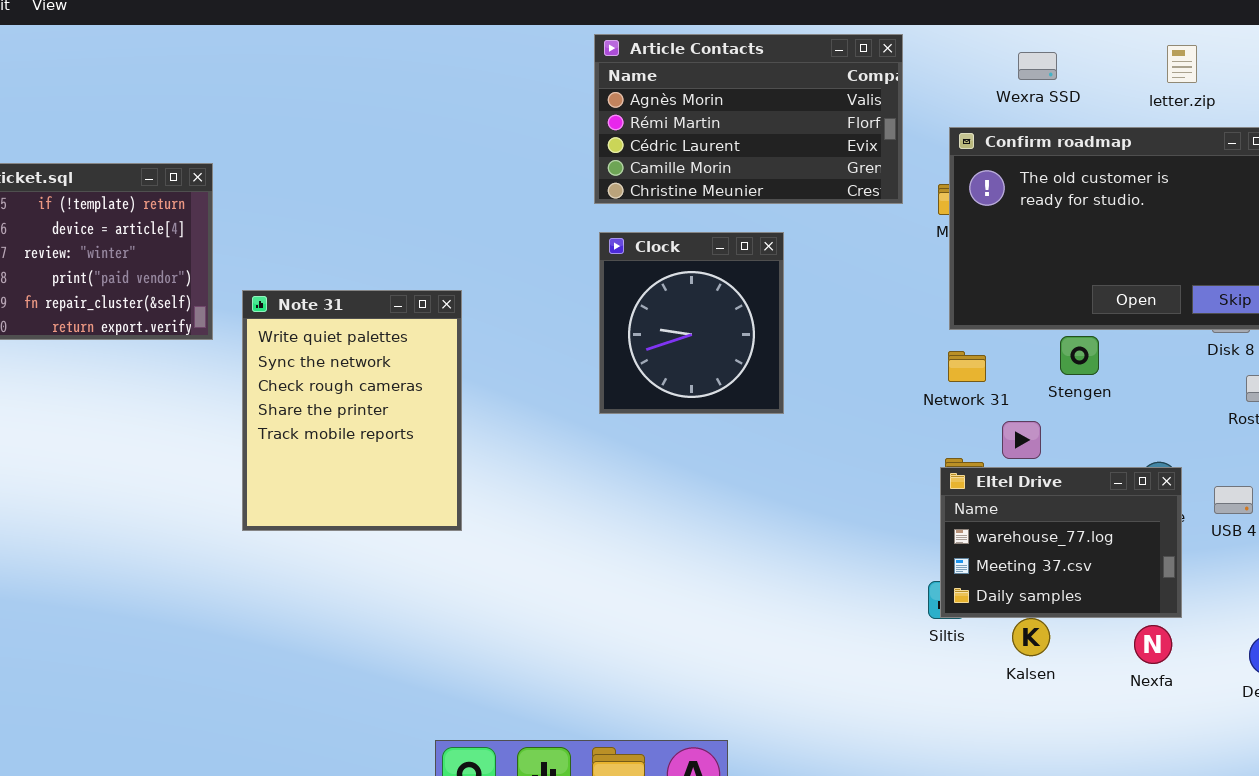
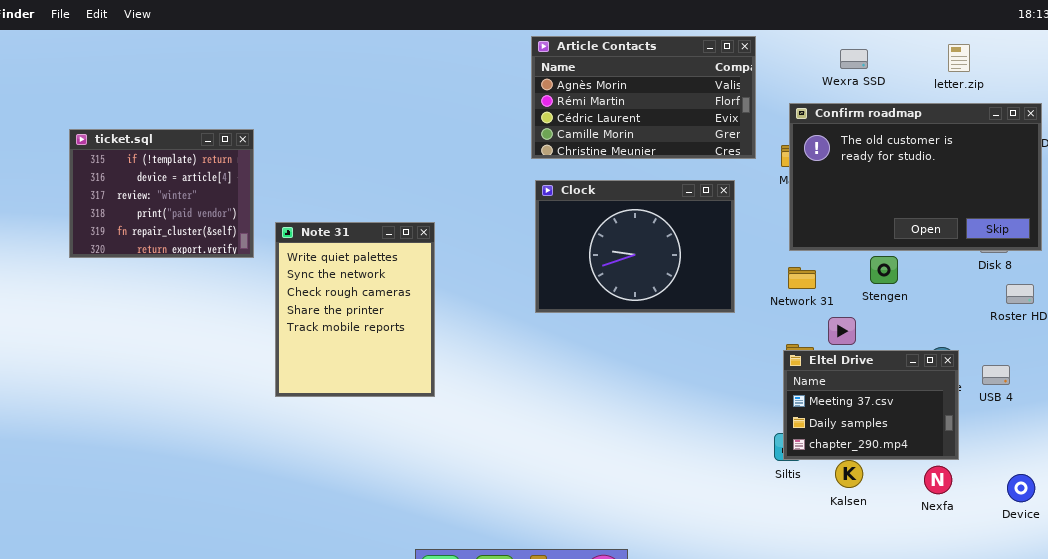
Clock: [599,232,784,414] -> [535,180,735,313], resized
Eltel Drive: [940,467,1182,618] -> [783,350,959,460], scrolled down 1 row

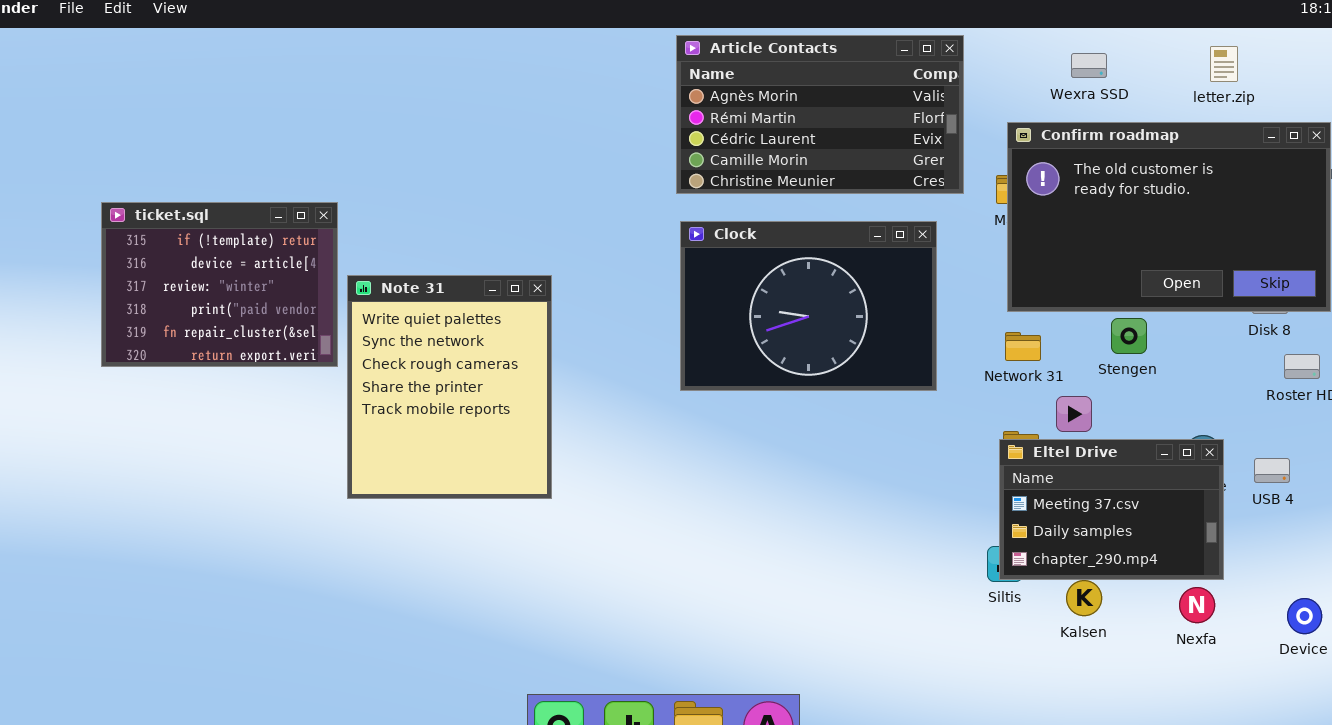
ticket.sql: [69,129,254,258] -> [101,202,338,367], moved

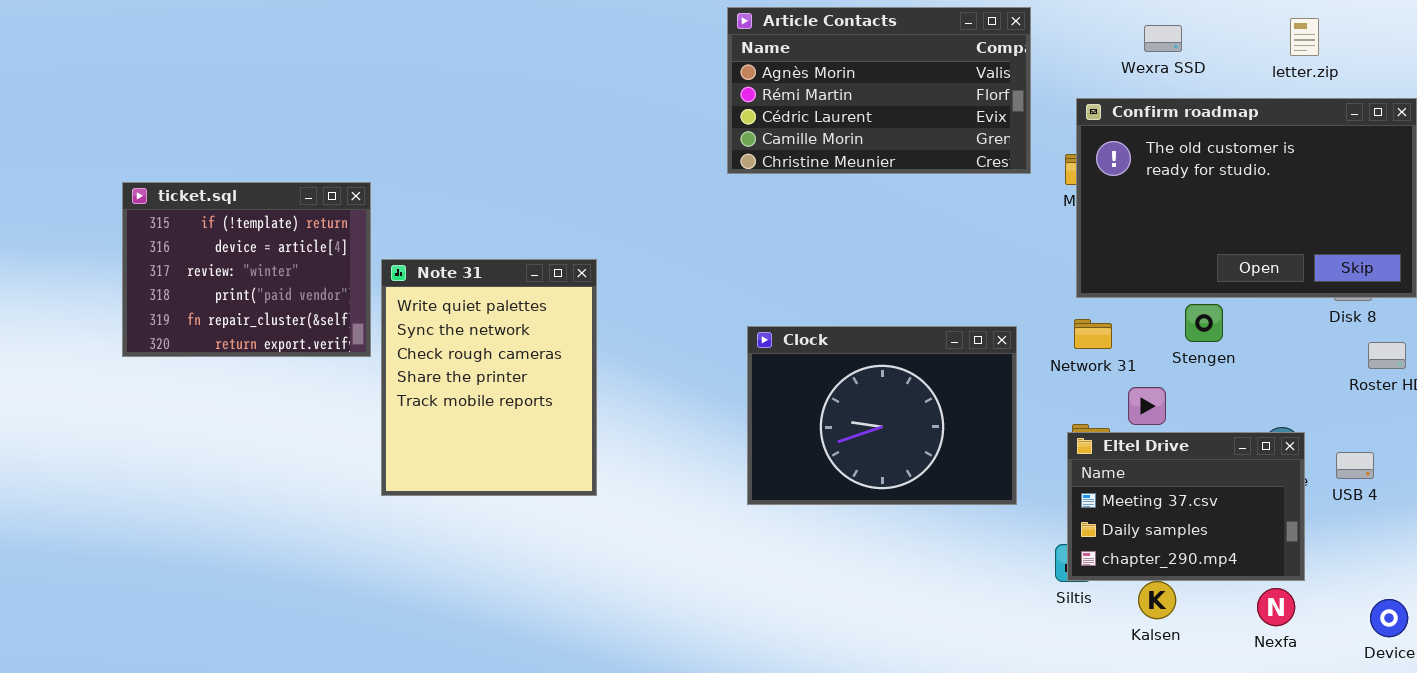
Clock: [680,221,937,391] -> [747,326,1017,505], moved

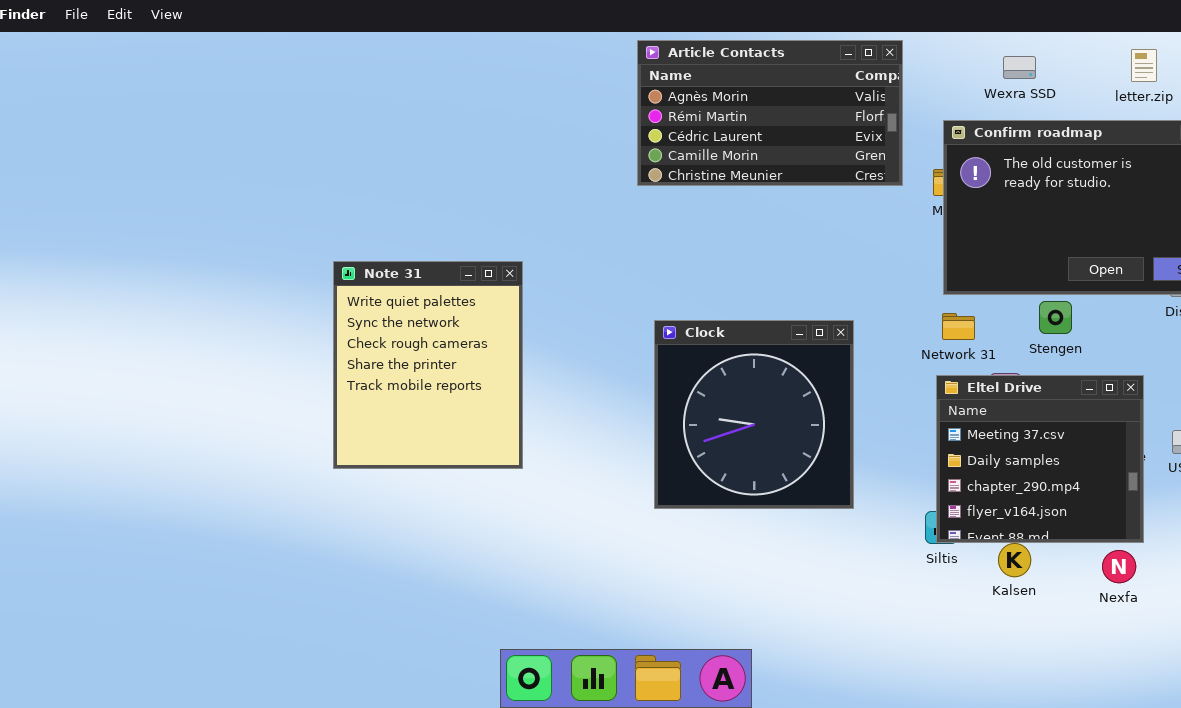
ticket.sql: [122,182,371,357] -> none, closed
Clock: [747,326,1017,505] -> [654,320,854,509], resized
Eltel Drive: [1067,432,1305,581] -> [936,375,1144,543], resized

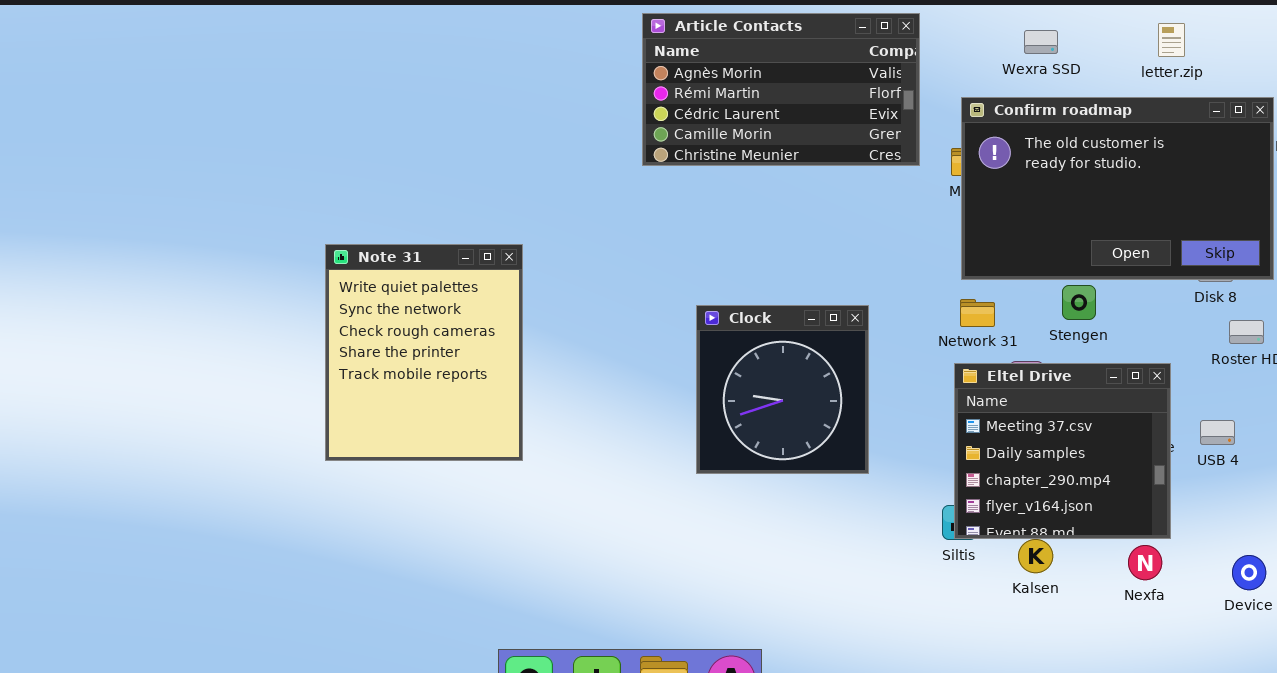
Clock: [654,320,854,509] -> [696,305,869,474], resized

